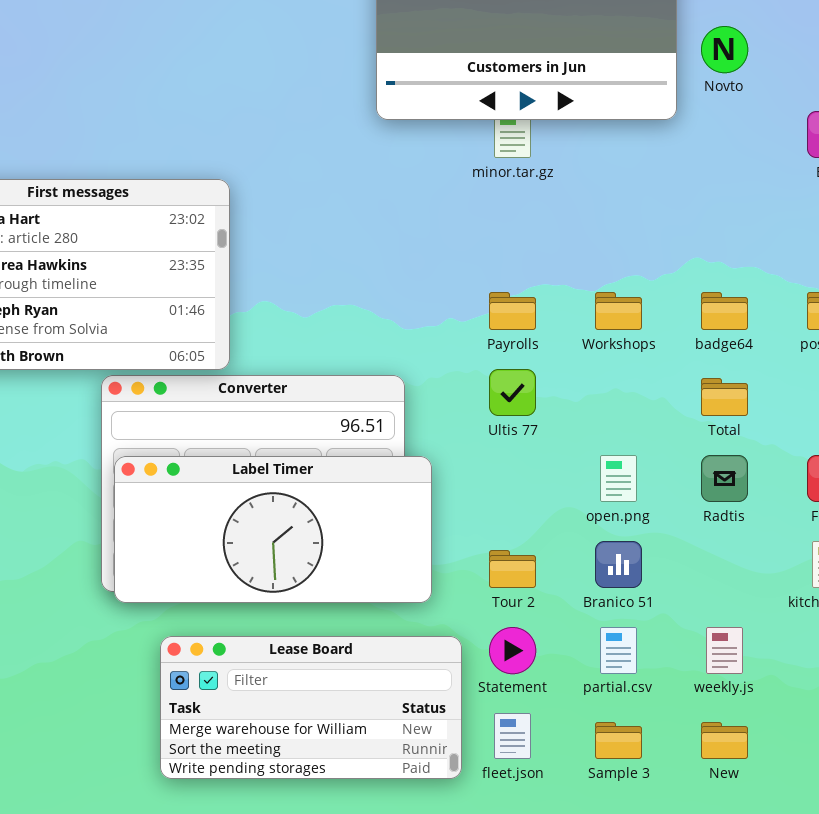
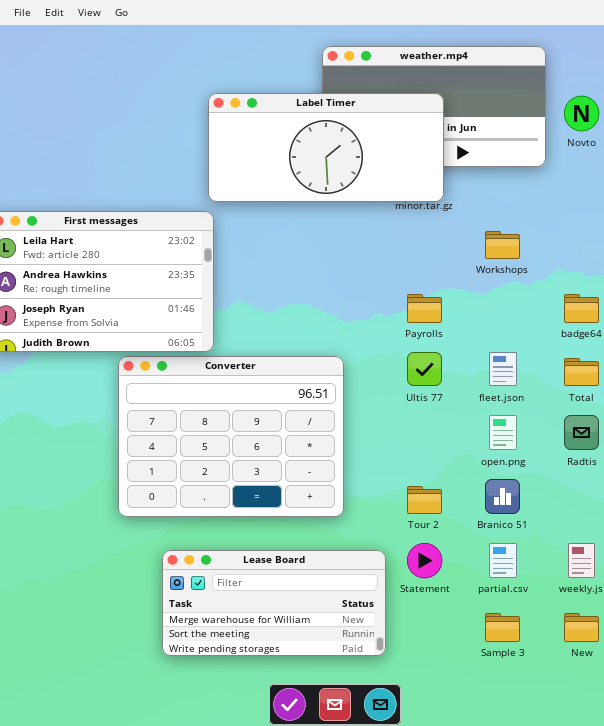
Workshops: [595,292,642,330] -> [485,231,520,259], moved
Label Timer: [114,456,432,603] -> [208,93,444,202], moved
fleet.json: [494,713,531,759] -> [489,352,517,386], moved

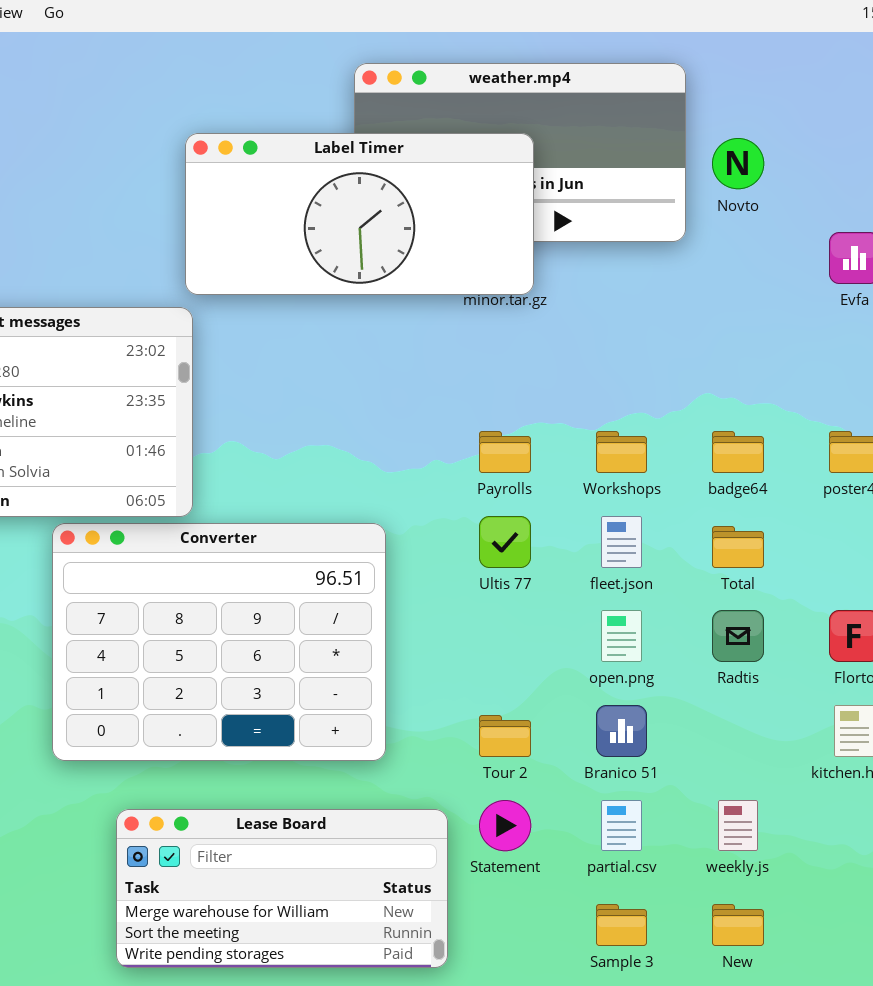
Workshops: [485,231,520,259] -> [596,431,647,473], moved

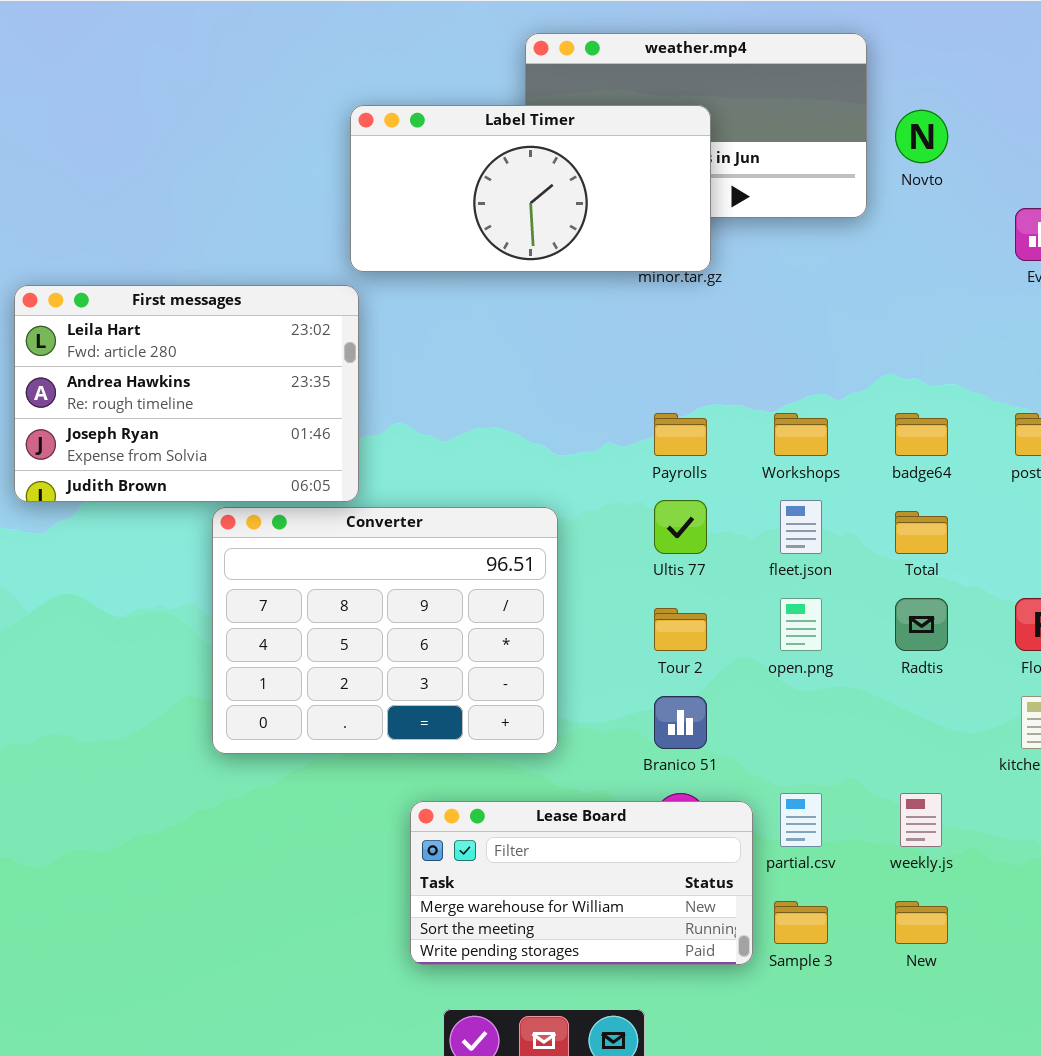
Branico 51: [596,705,647,757] -> [654,696,707,749], moved
Tour 2: [479,715,531,757] -> [654,608,707,651], moved
Lease Board: [116,809,448,968] -> [410,801,753,965], moved

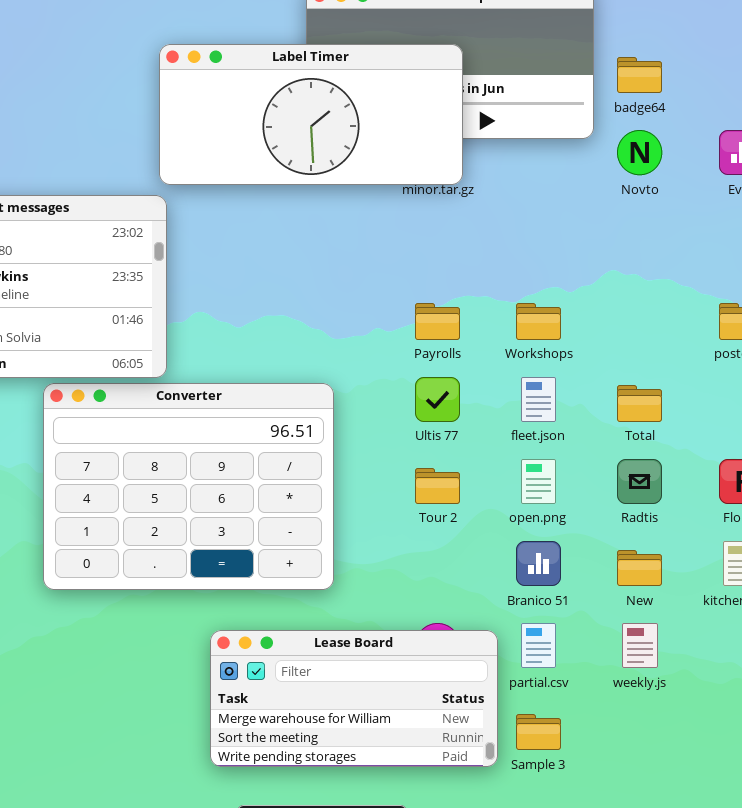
Novto: [895,110,948,163] -> [617,130,662,175], moved
badge64: [895,413,948,456] -> [617,57,662,93], moved
Branico 51: [654,696,707,749] -> [516,541,561,586], moved
New: [895,901,948,944] -> [617,550,662,586], moved

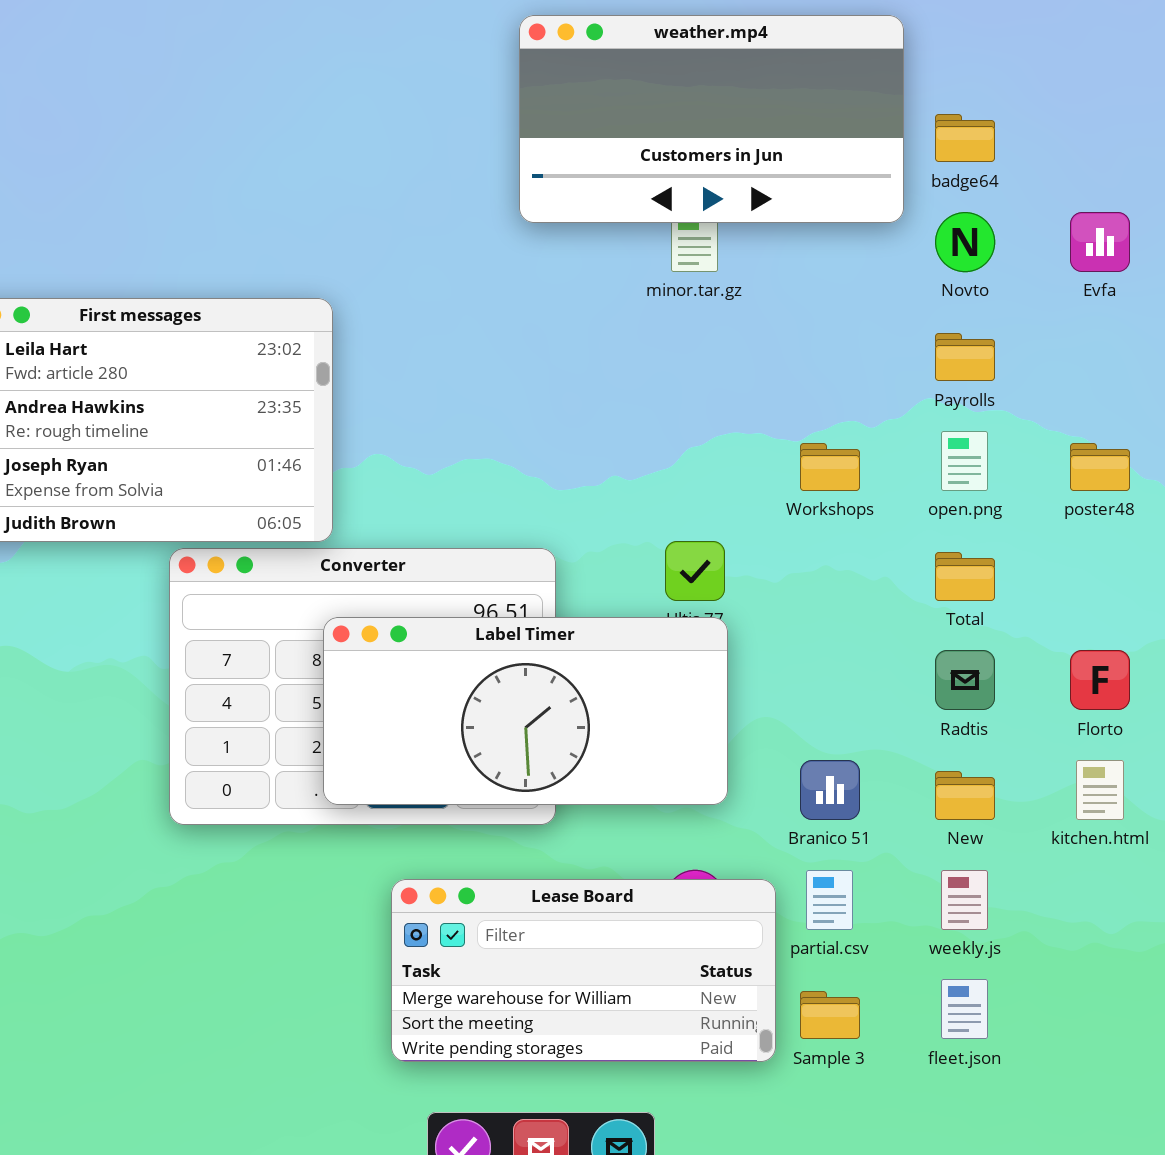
Label Timer: [159,44,463,185] -> [323,617,728,805], moved
Payrolls: [415,303,460,340] -> [935,333,995,381], moved
fleet.json: [521,377,556,422] -> [941,979,988,1039], moved
open.png: [521,459,556,504] -> [941,431,988,491], moved

